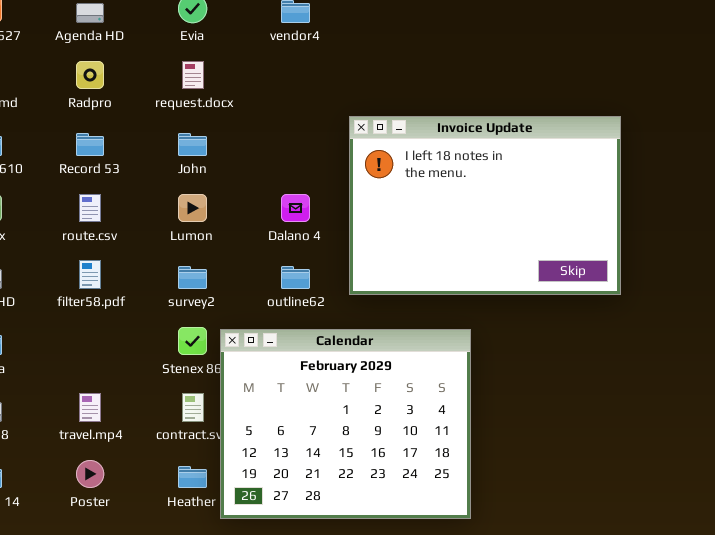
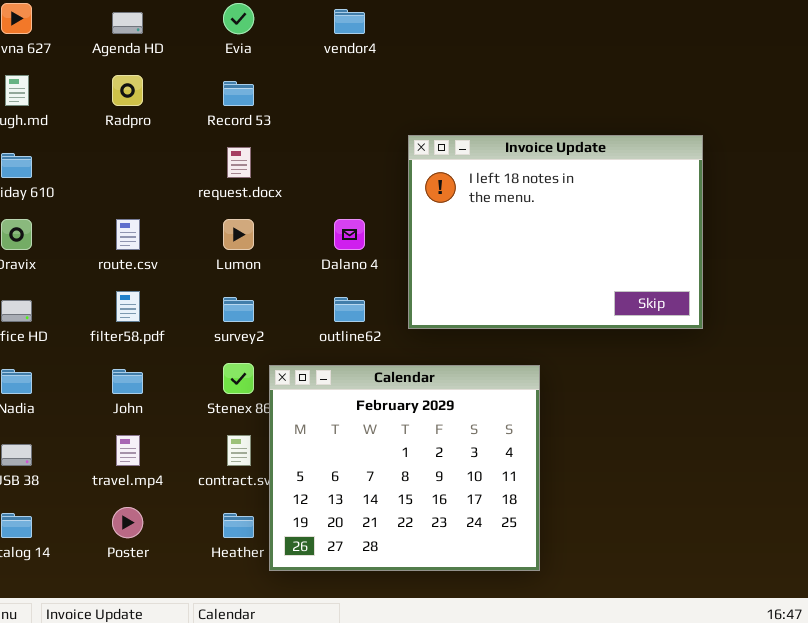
request.docx: [182,61,204,89] -> [227,147,251,178], moved
Record 53: [76,133,104,156] -> [223,81,254,106], moved
John: [178,133,207,156] -> [112,369,143,394], moved

